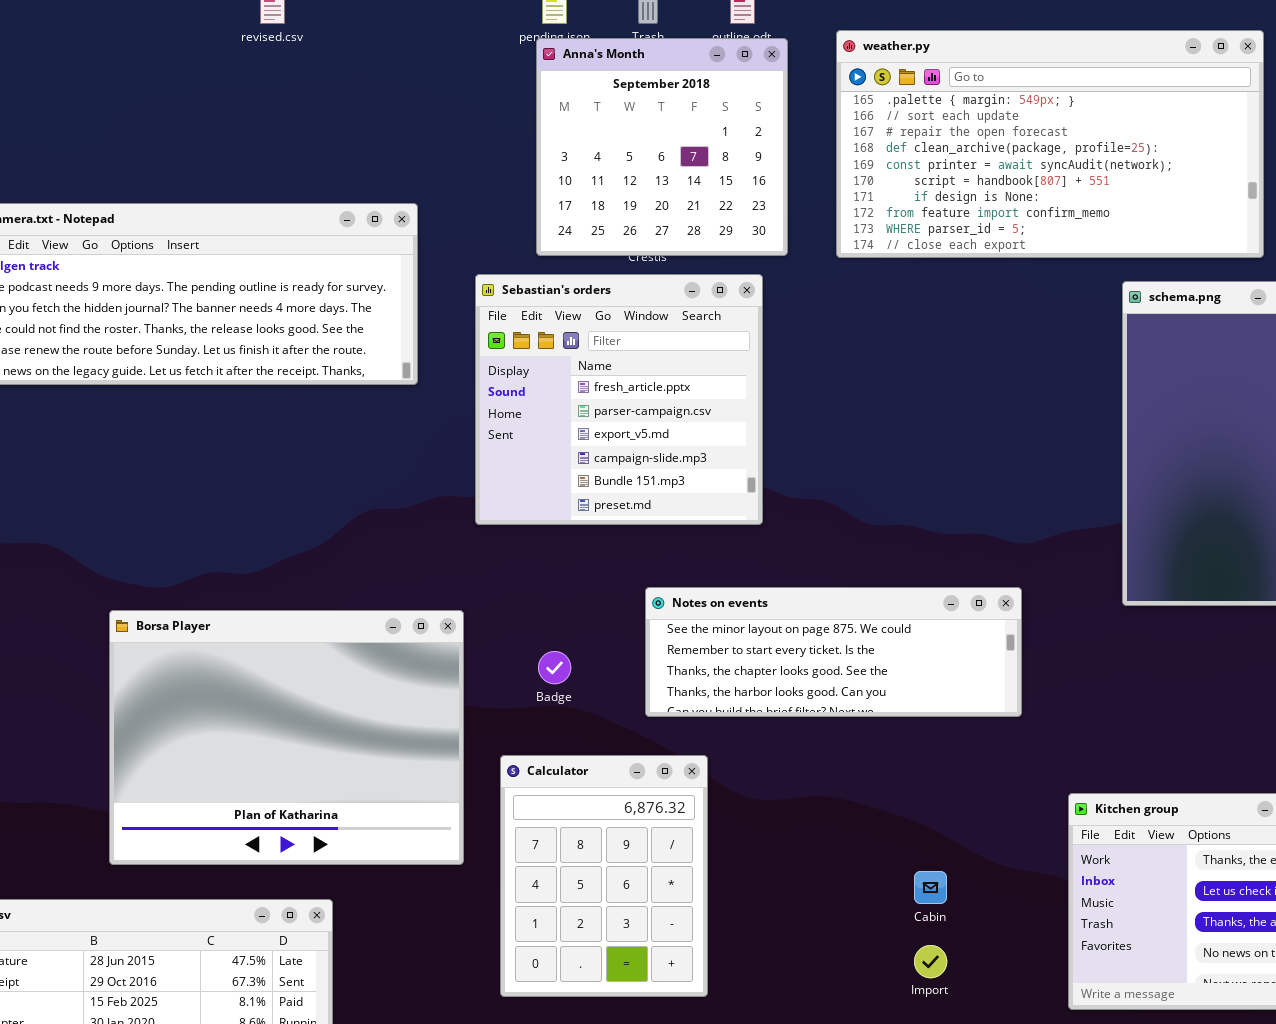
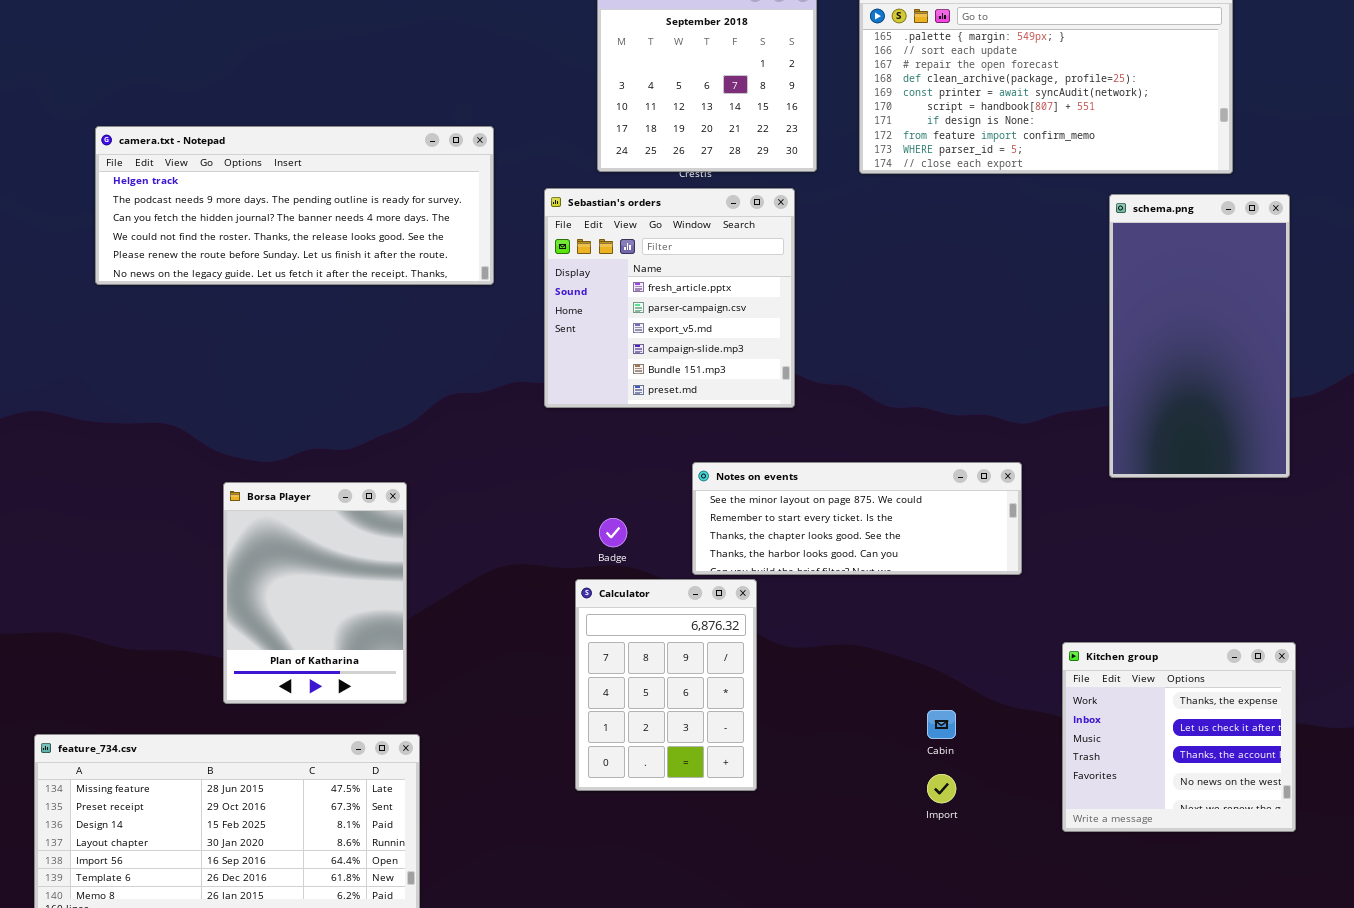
Borsa Player: [109,610,464,865] -> [223,482,407,704], resized
Calculator: [500,755,708,997] -> [575,579,757,791], moved

